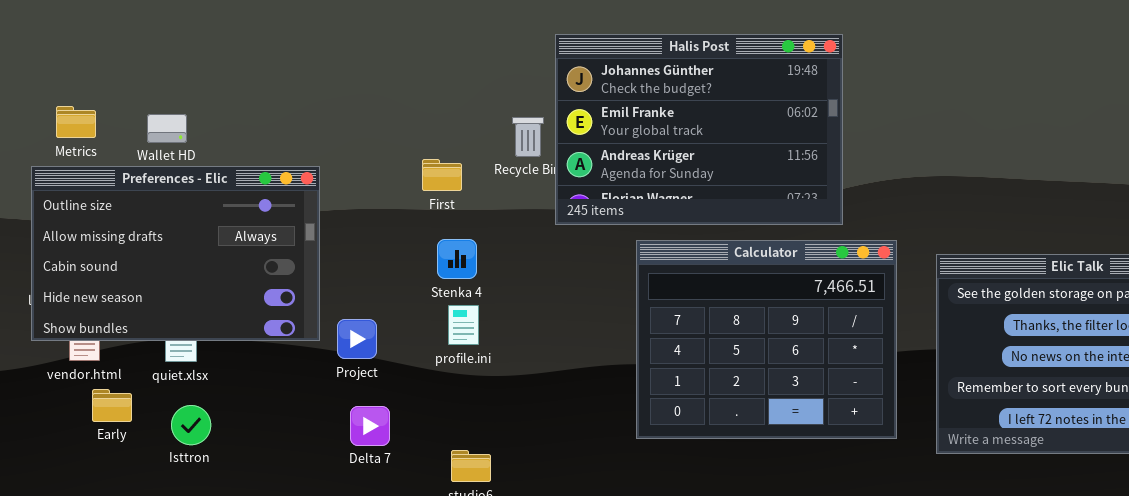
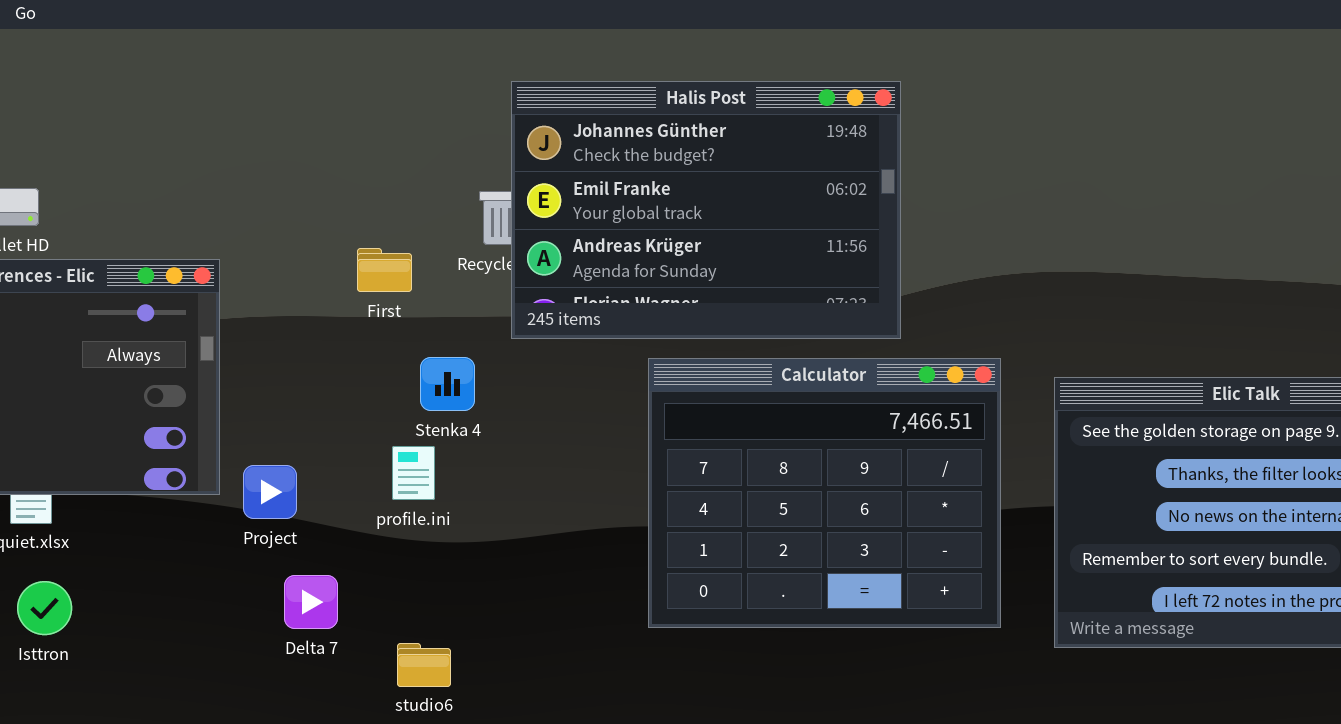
Halis Post: [555,34,843,225] -> [511,81,901,339], moved
Stenka 4: [437,239,477,279] -> [420,357,475,411], moved
Delta 7: [350,406,390,446] -> [284,575,338,629], moved

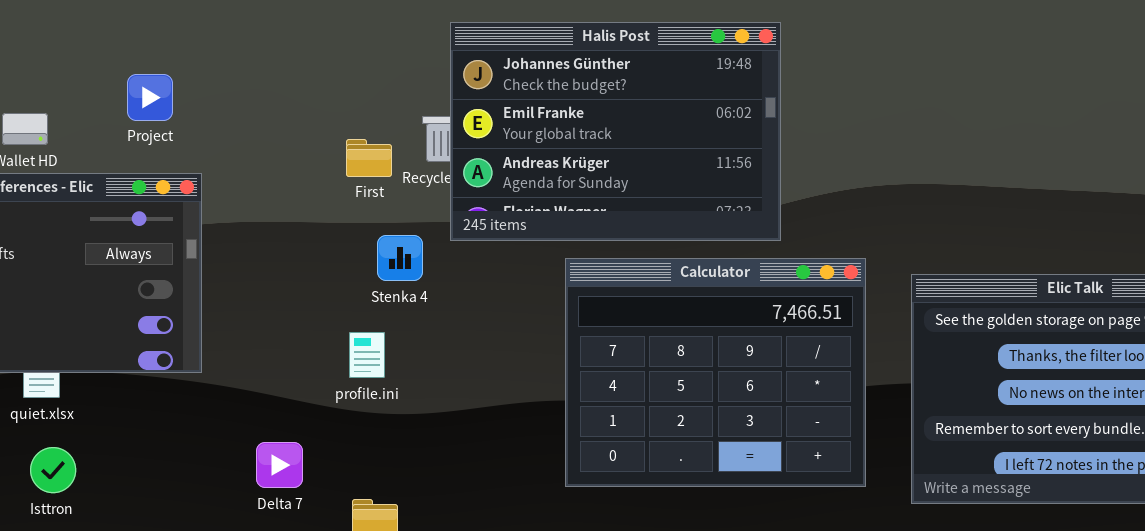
First: [357,248,412,292] -> [346,139,392,177], moved
Stenka 4: [420,357,475,411] -> [377,235,423,281], moved
Project: [243,465,297,519] -> [127,74,173,121], moved

